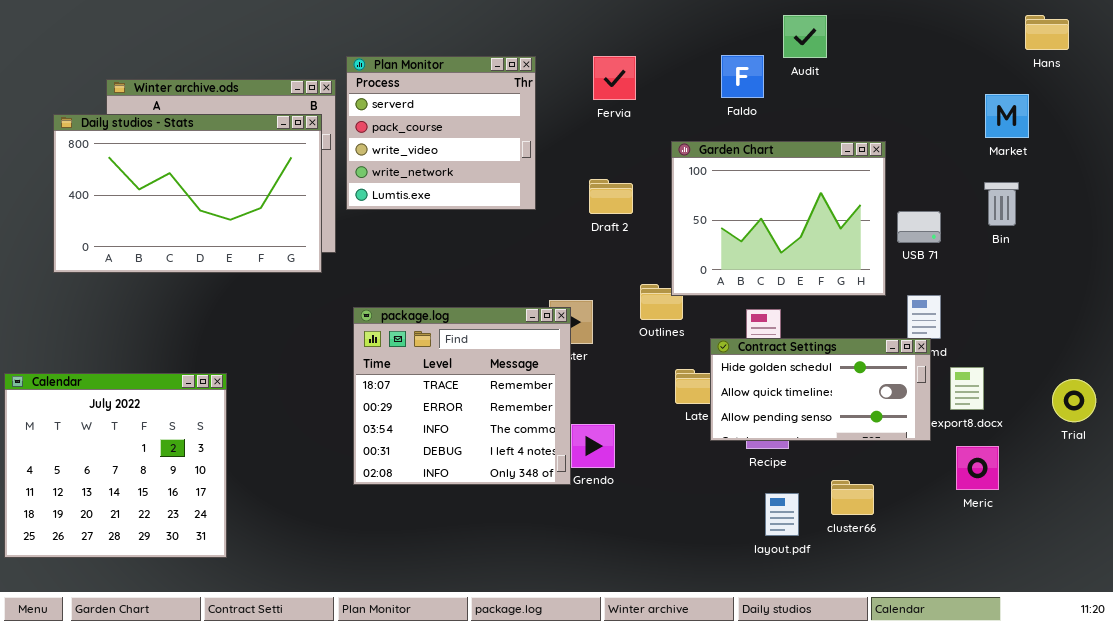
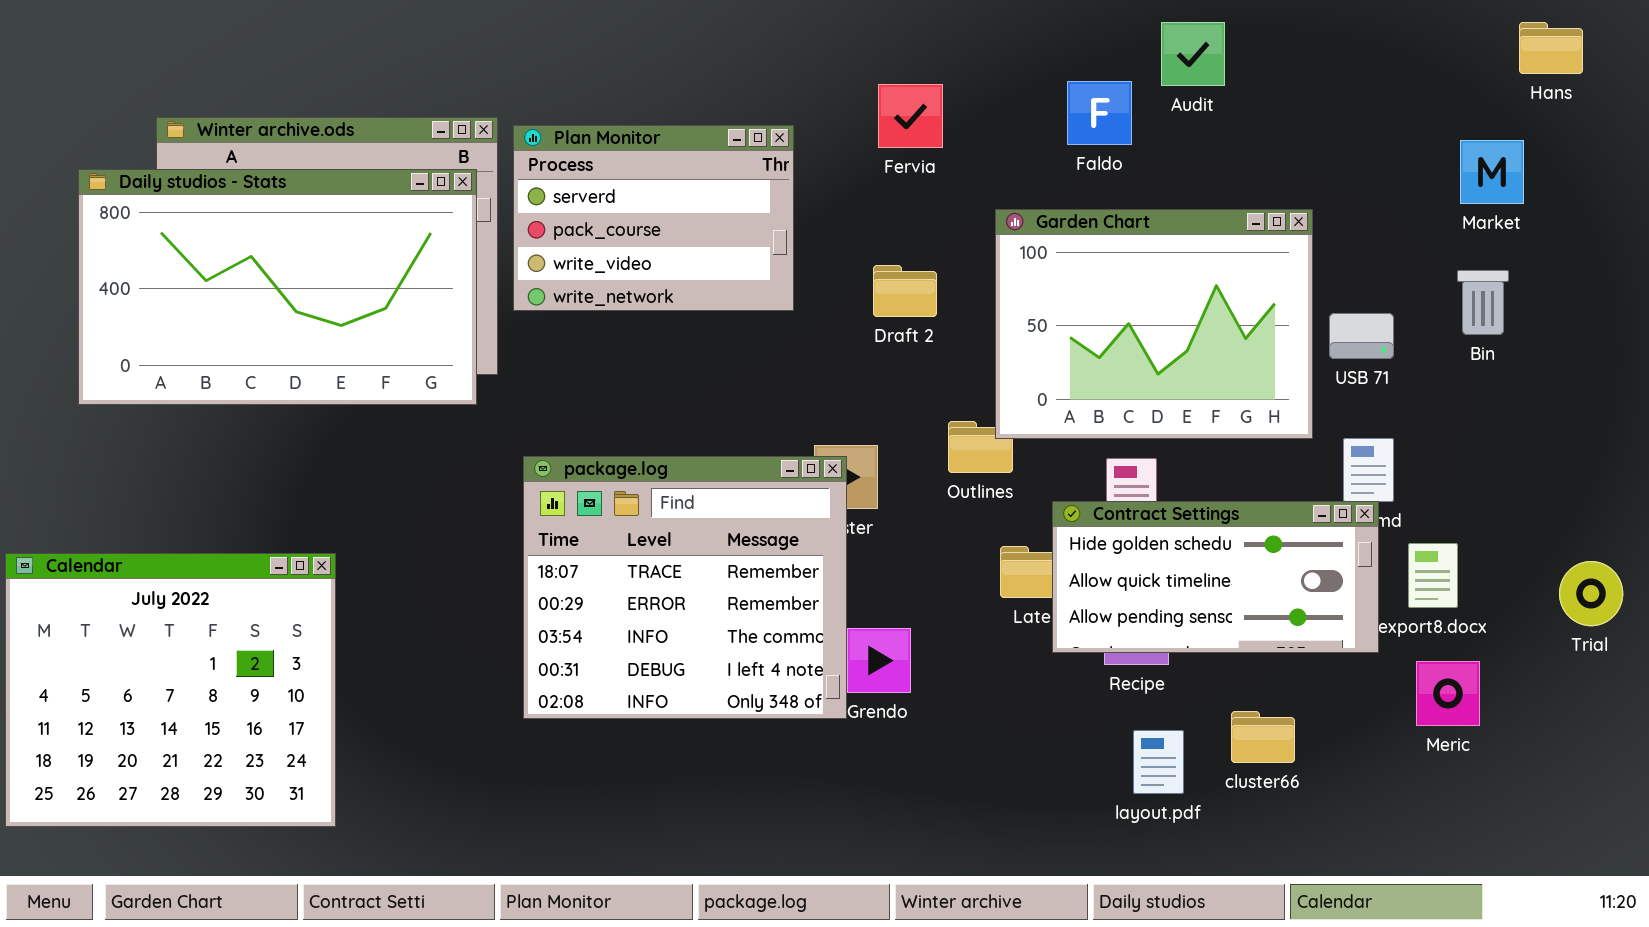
Plan Monitor: [346,56,536,210] -> [513,125,794,311], resized

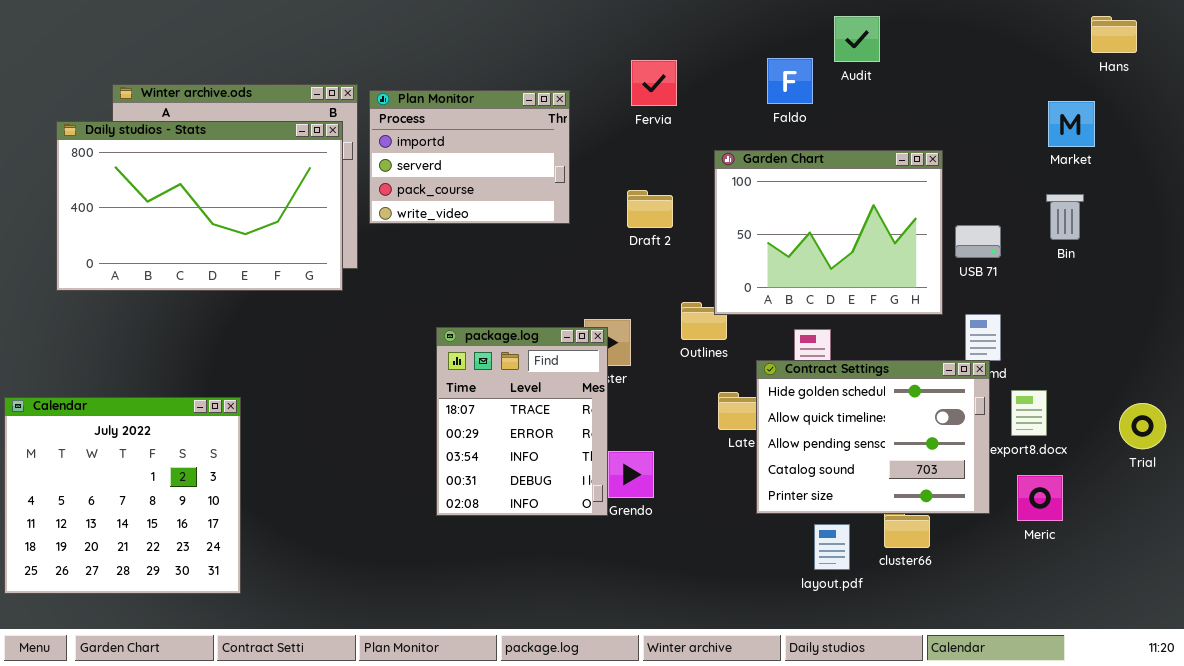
Plan Monitor: [513,125,794,311] -> [369,90,570,224], scrolled up 1 row
package.log: [523,456,847,719] -> [436,327,608,516], resized
Contract Settings: [1052,501,1379,653] -> [756,360,990,514], resized

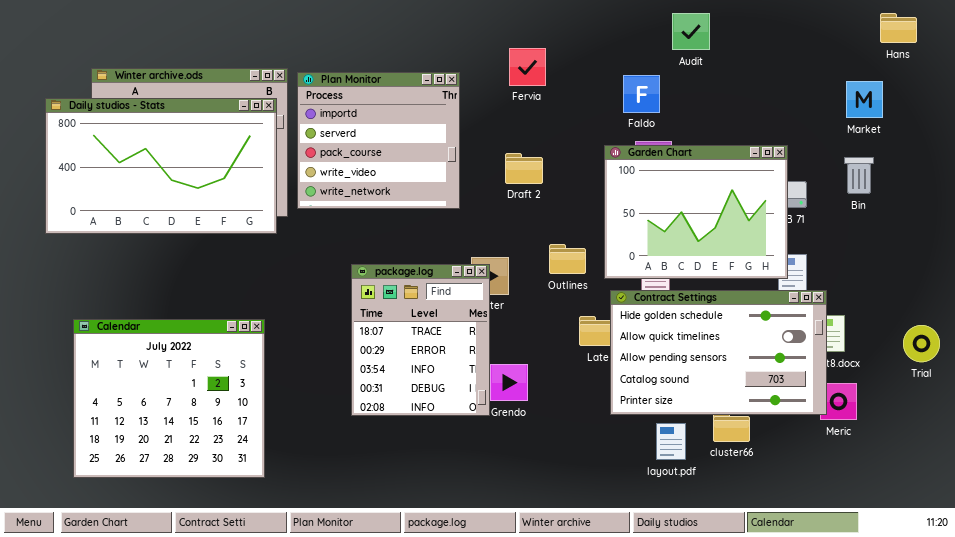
Faldo: [767,58,813,104] -> [623,75,660,113], moved
Plan Monitor: [369,90,570,224] -> [297,72,460,209], resized
Garden Chart: [714,150,943,315] -> [604,145,788,279], moved
Contract Settings: [756,360,990,514] -> [610,290,827,415], resized
Calendar: [4,397,241,594] -> [73,319,265,478], moved

